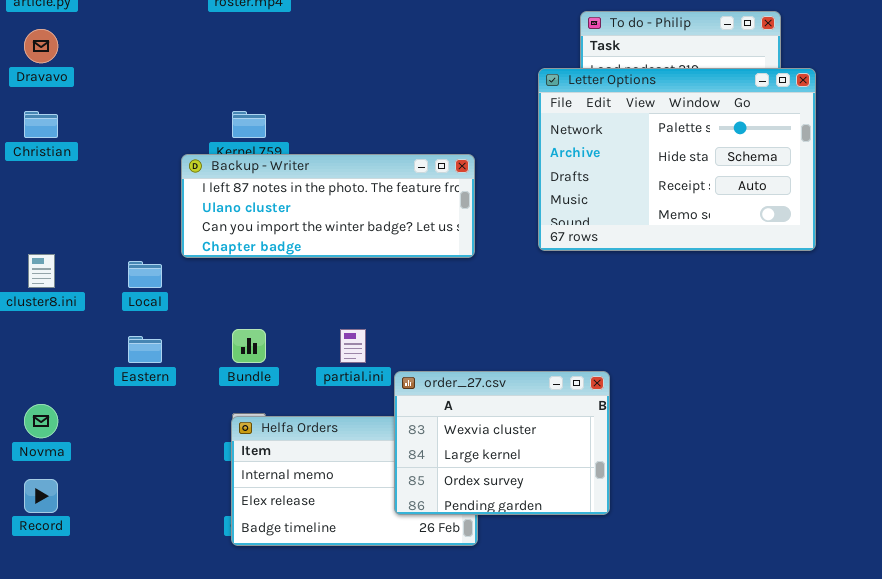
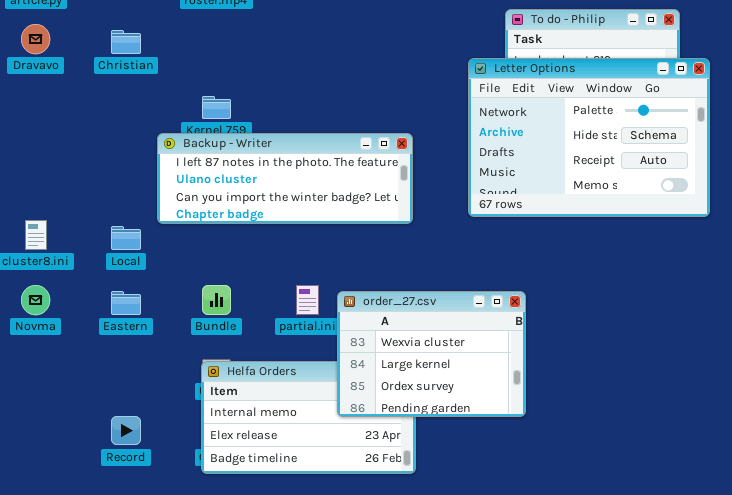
Christian: [24,111,58,138] -> [111,30,141,54], moved
order_27.csv: [394,371,610,515] -> [337,291,526,417], moved
Novma: [24,404,58,438] -> [21,285,50,315], moved
Record: [24,479,58,513] -> [111,416,141,445], moved

